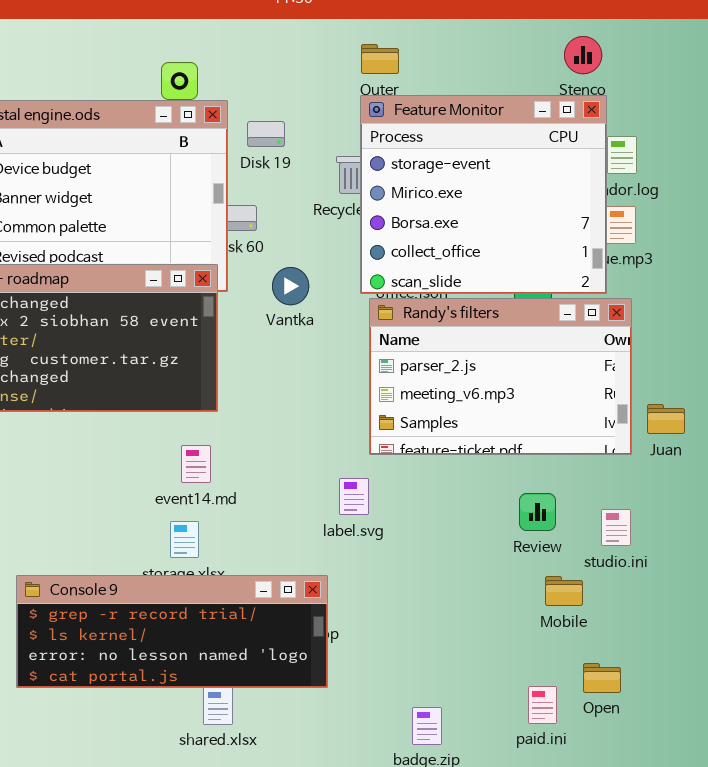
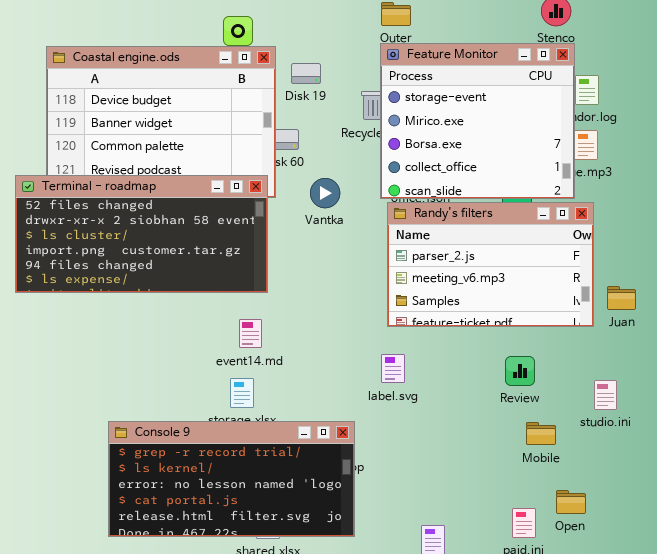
label.svg: [339,478,369,515] -> [381,354,405,383], moved
studio.ini: [601,509,631,546] -> [594,380,617,410], moved
Console 9: [16,575,328,688] -> [108,421,355,537], resized

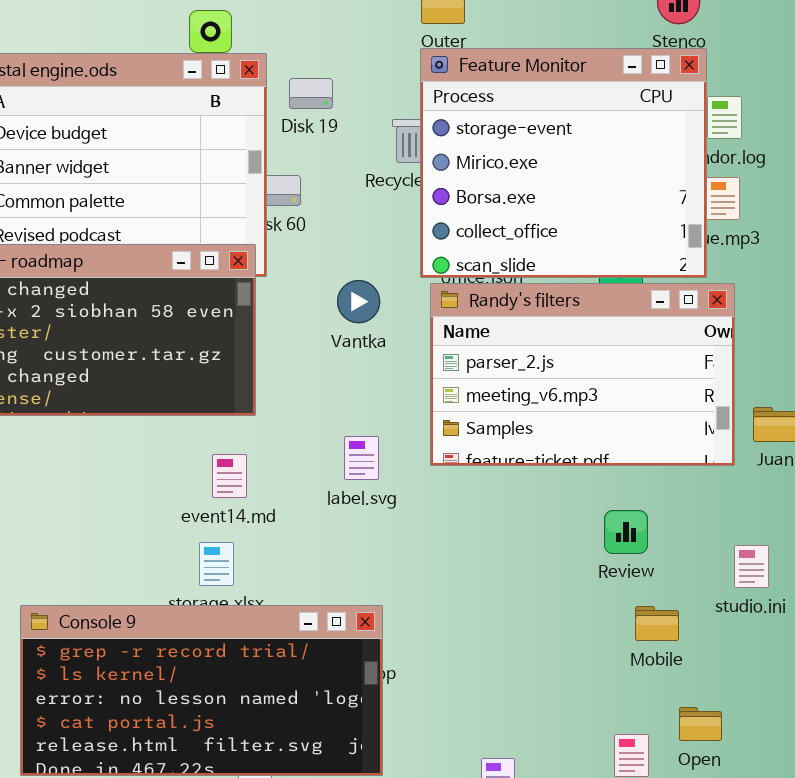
Vantka: [310,178,340,208] -> [337,280,380,323], moved
label.svg: [381,354,405,383] -> [344,436,379,480], moved

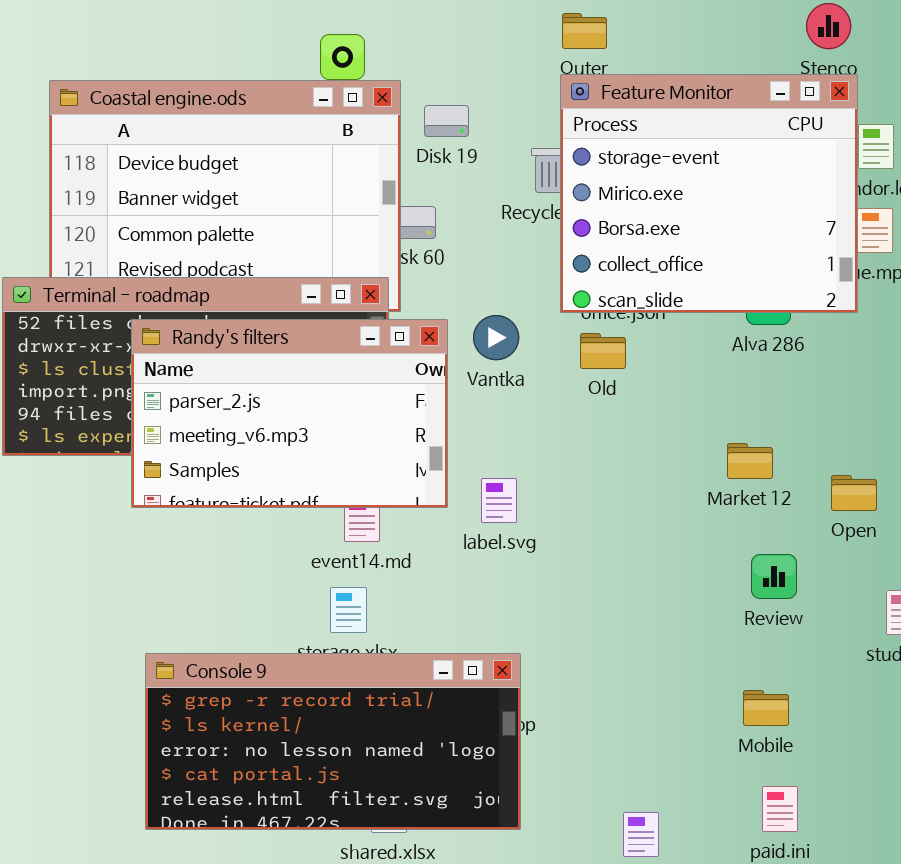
Randy's filters: [430,283,735,466] -> [131,319,448,508], moved
Mobile: [635,606,679,641] -> [743,690,789,726], moved
Open: [679,707,722,741] -> [831,475,877,511], moved

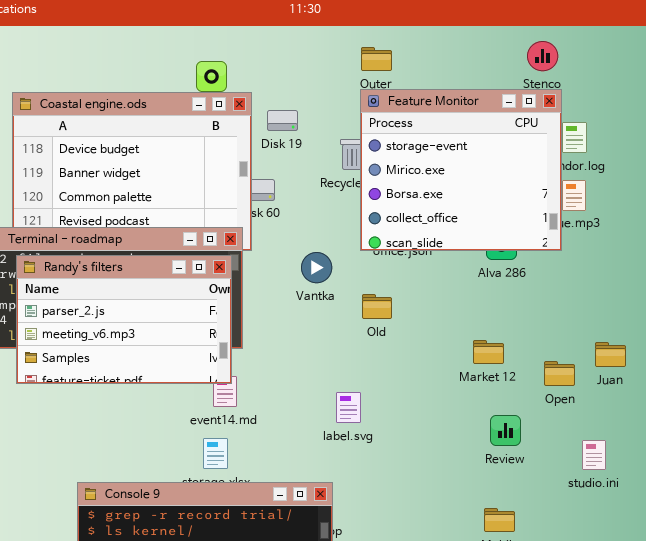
Randy's filters: [131,319,448,508] -> [16,255,232,384], moved
Old: [580,333,626,369] -> [362,294,392,319], moved
label.svg: [481,478,517,523] -> [336,392,361,423], moved

